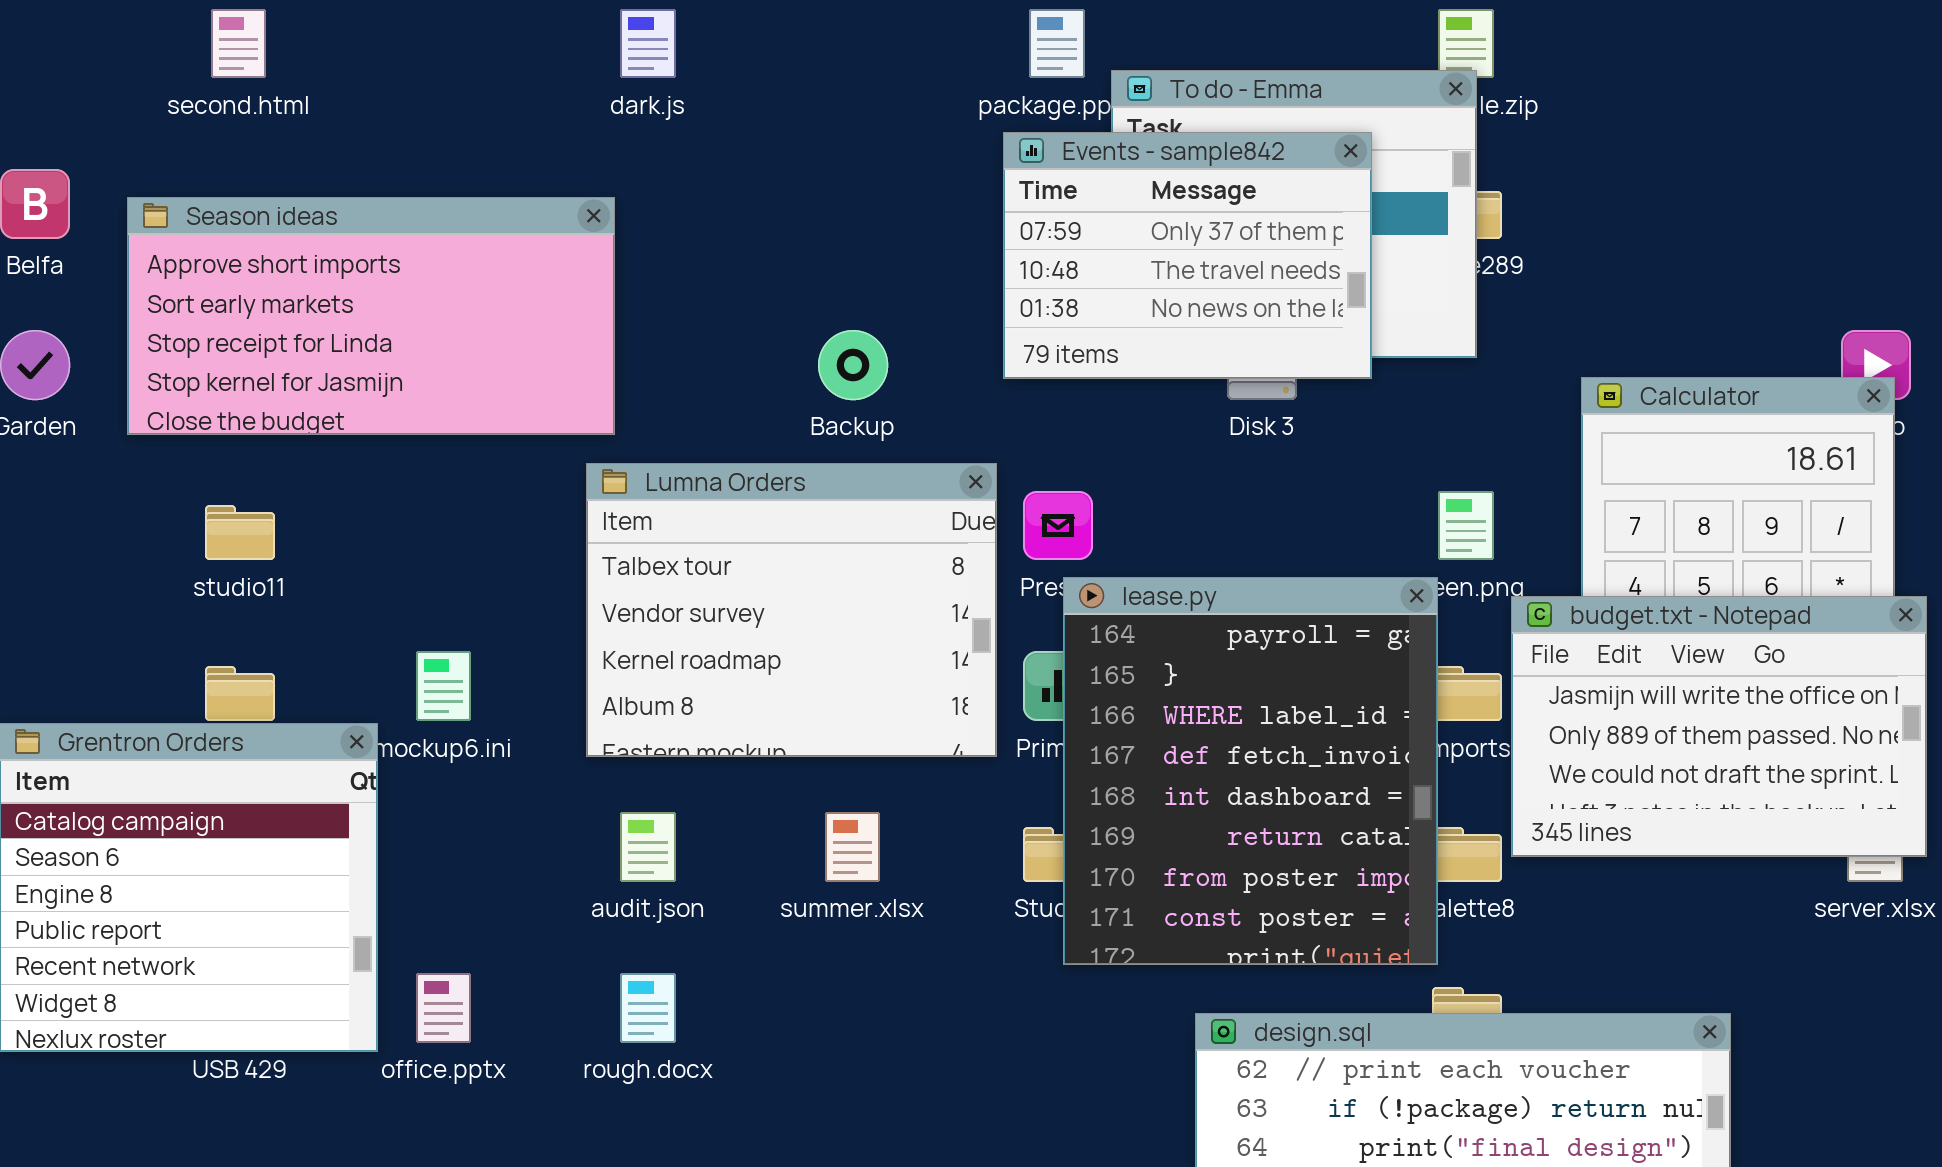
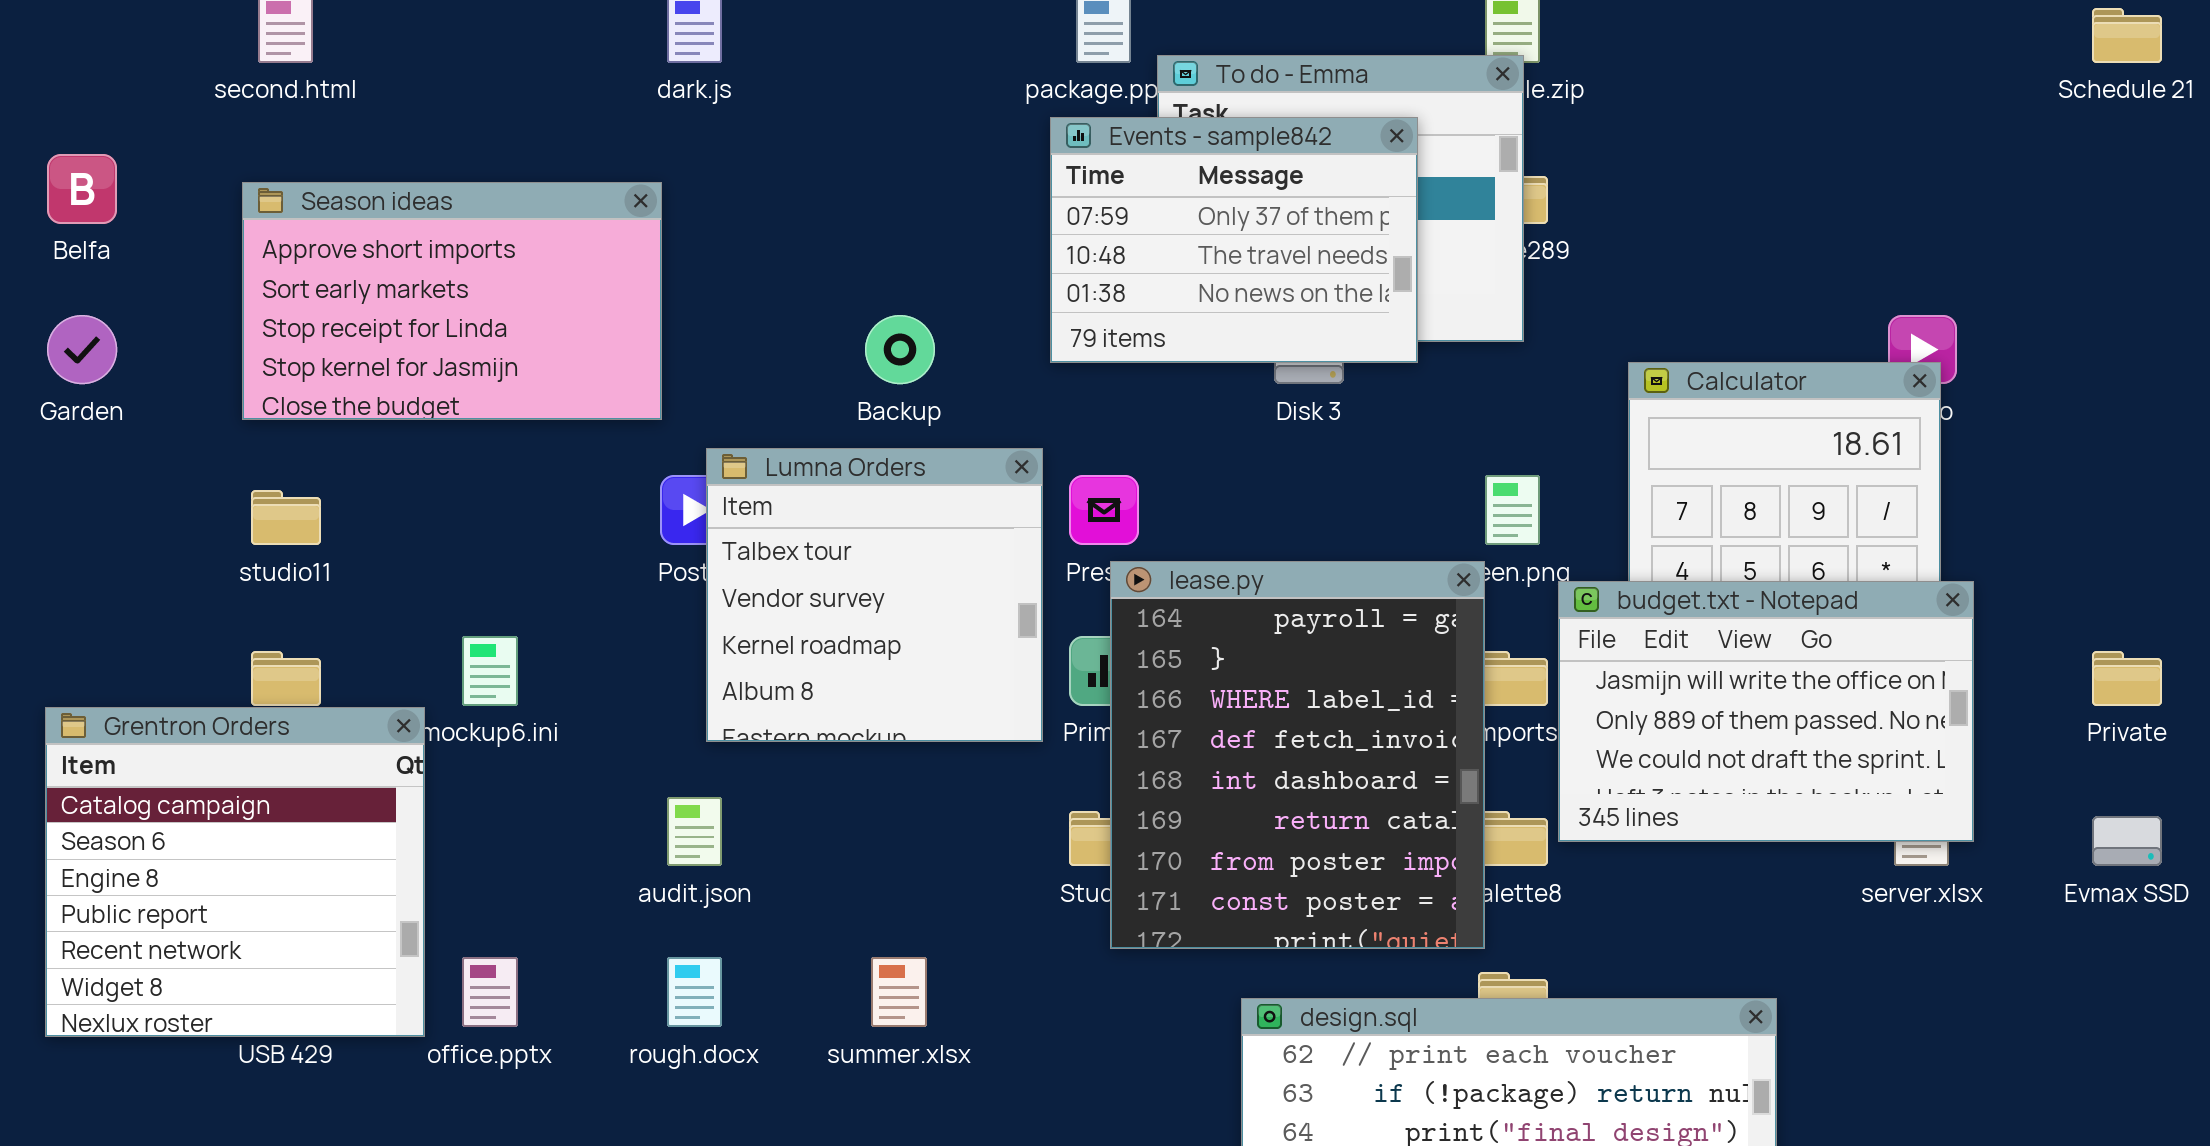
Season ideas: [127,197,615,435] -> [242,182,662,420], resized
Lumna Orders: [586,463,997,757] -> [706,448,1043,742], resized
summer.xlsx: [825,812,880,882] -> [871,957,927,1027], moved

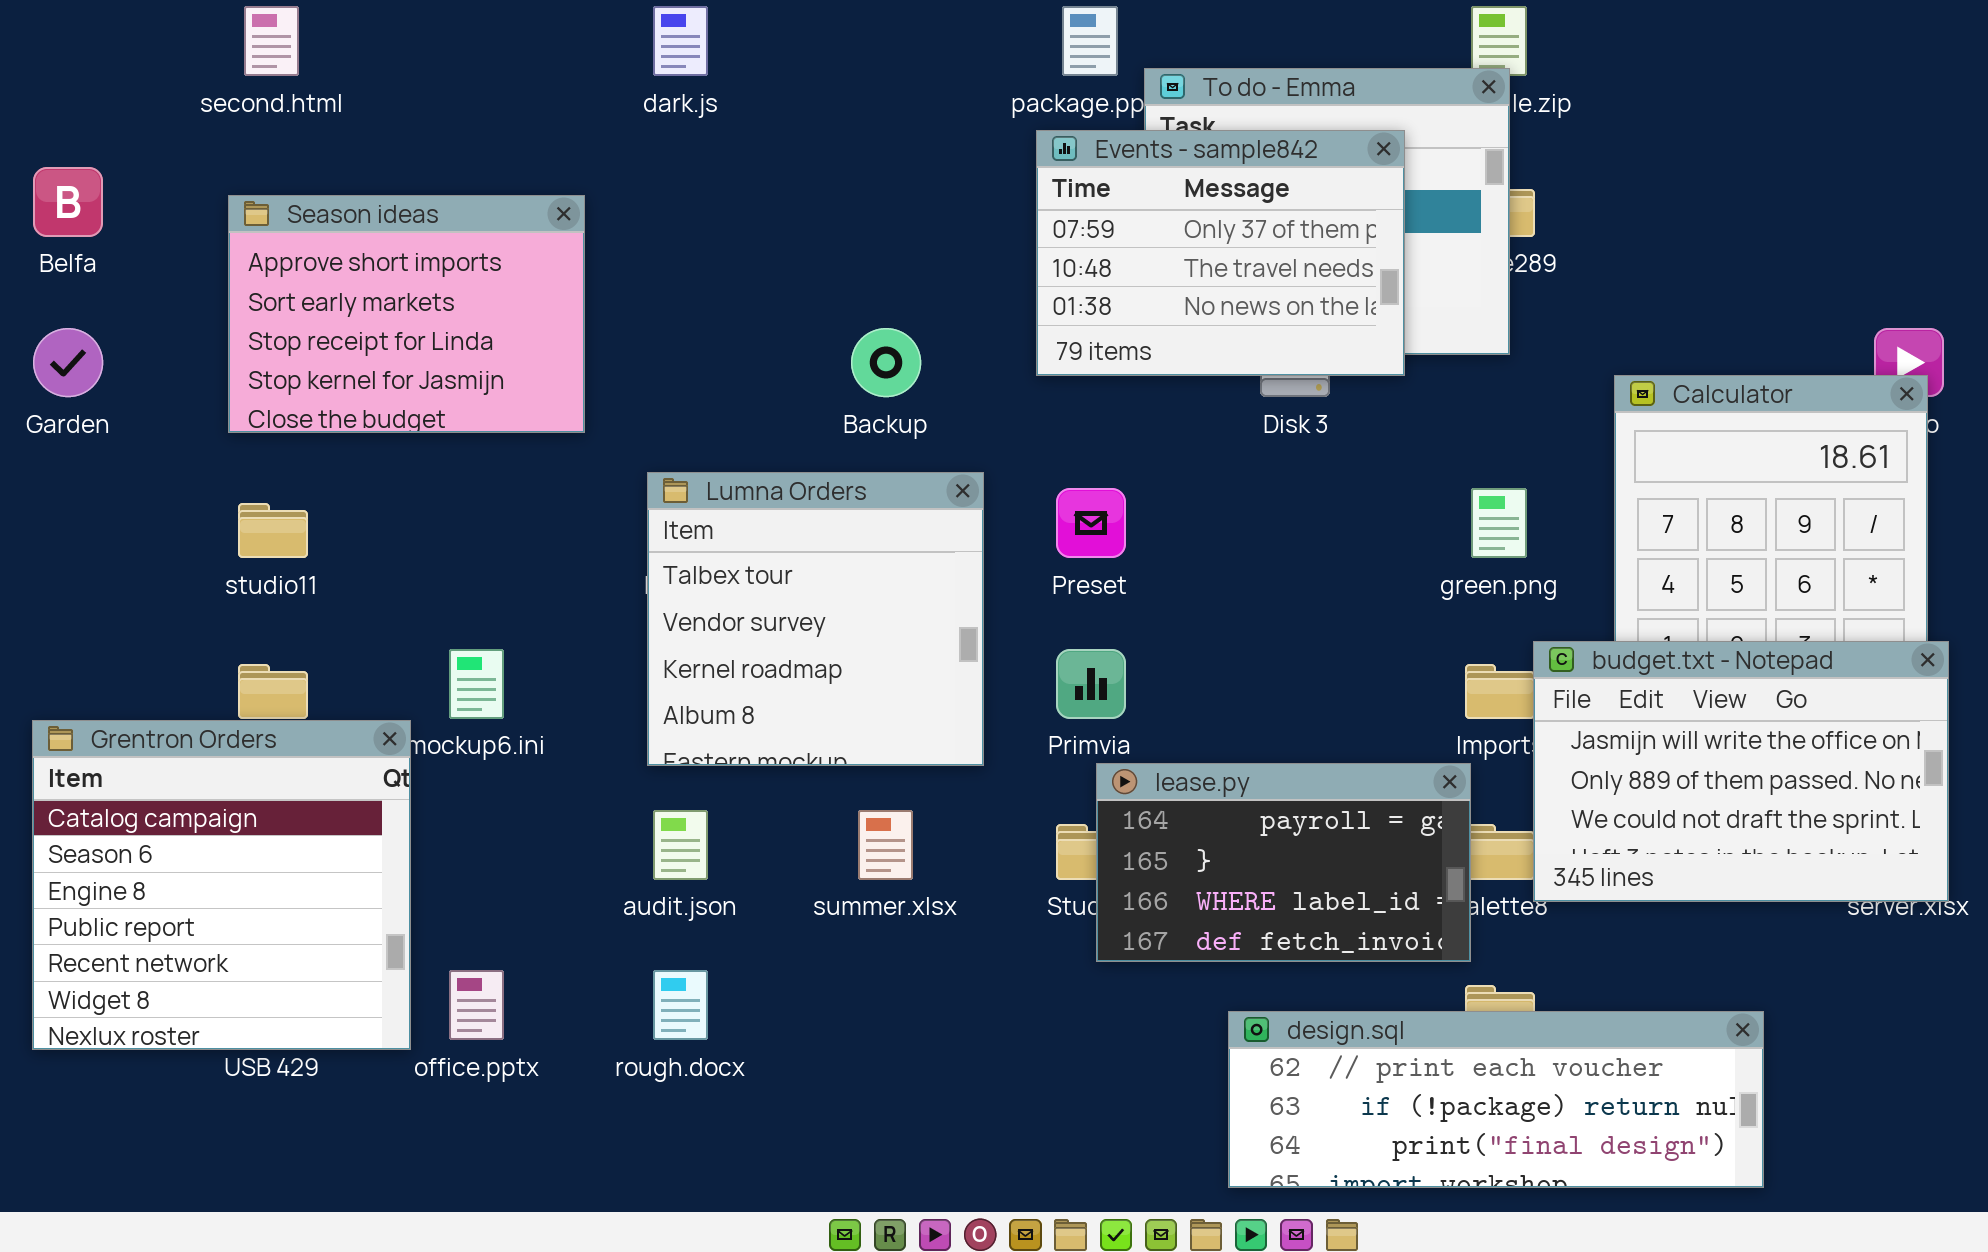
Season ideas: [242,182,662,420] -> [228,195,585,433], resized
Lumna Orders: [706,448,1043,742] -> [647,472,984,766], moved
lease.py: [1110,561,1485,949] -> [1096,763,1471,962], resized
budget.txt - Notepad: [1558,581,1974,842] -> [1533,641,1949,902], moved
summer.xlsx: [871,957,927,1027] -> [858,810,913,880], moved

